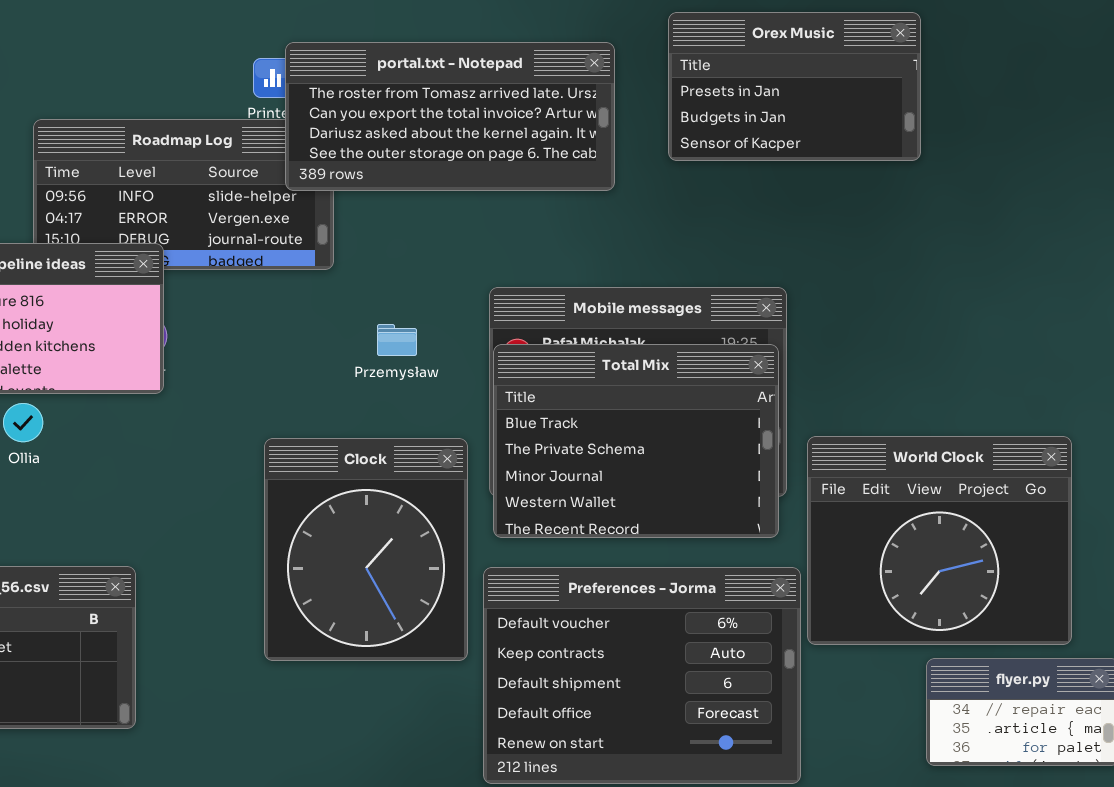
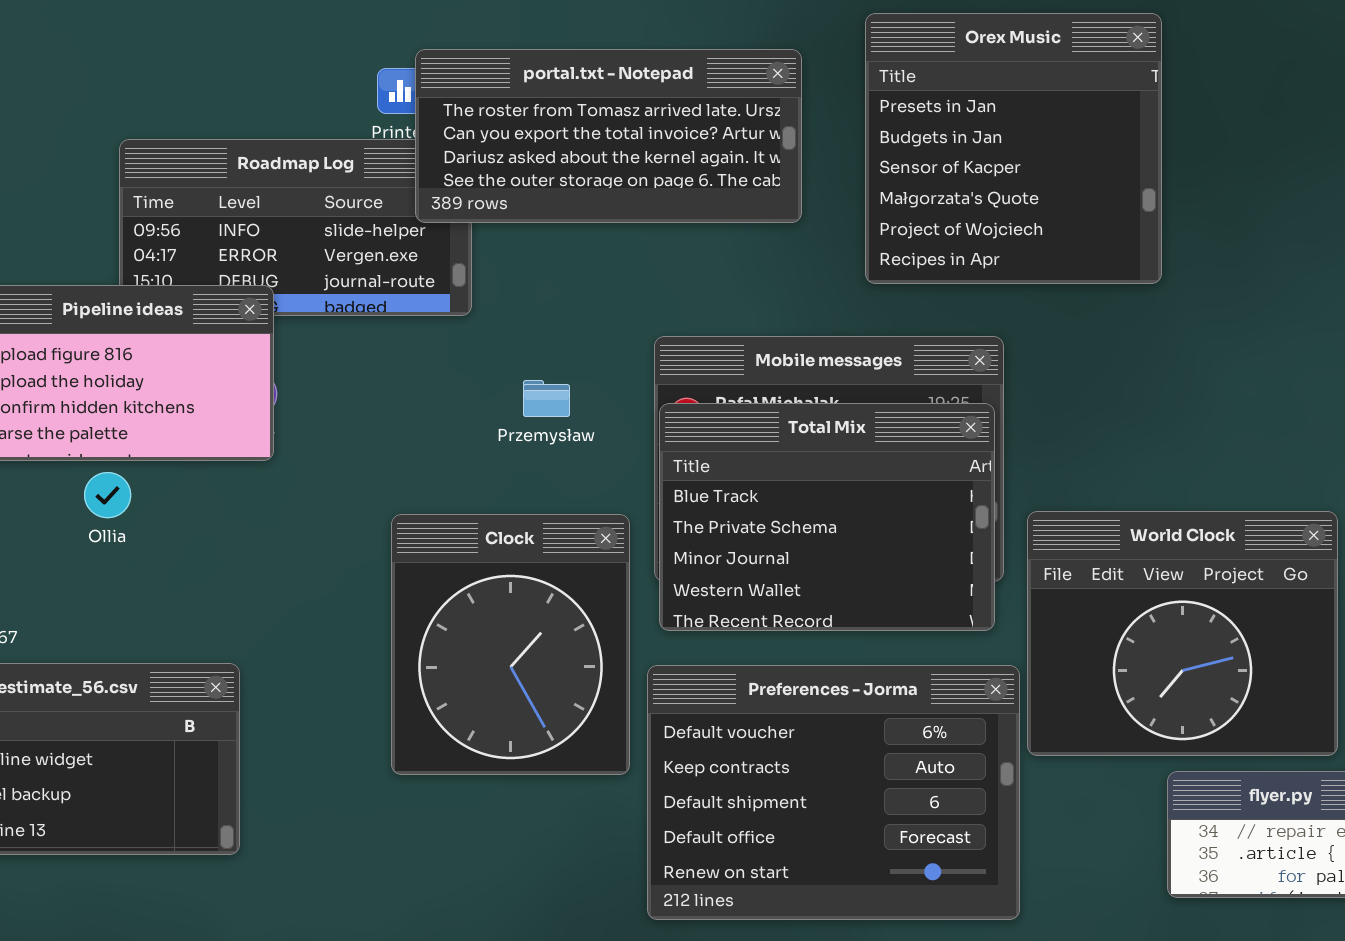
Orex Music: [668,12,921,161] -> [865,13,1162,284], resized

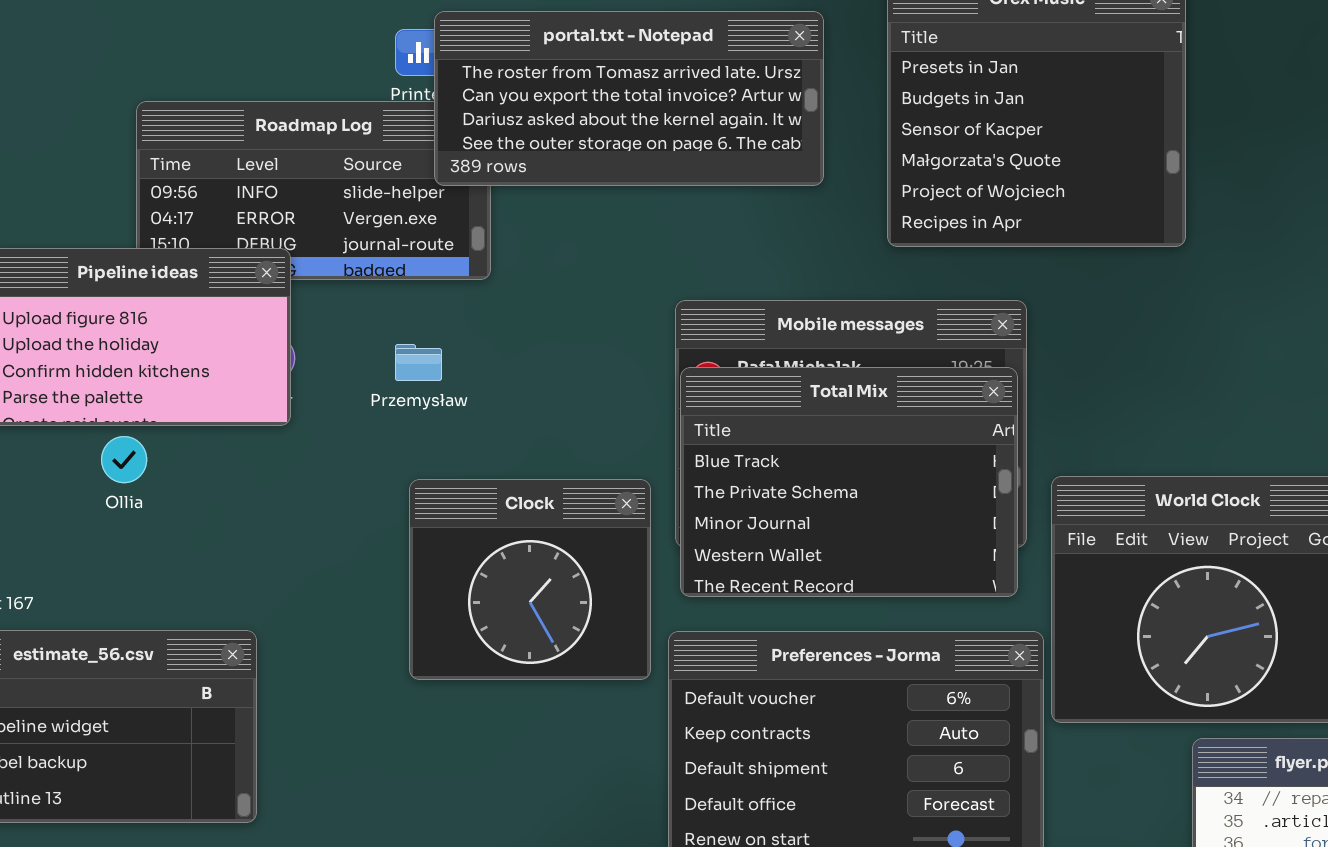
Przemysław: [523,380,570,417] -> [395,344,442,381], moved
Clock: [391,514,630,775] -> [409,479,651,680], resized

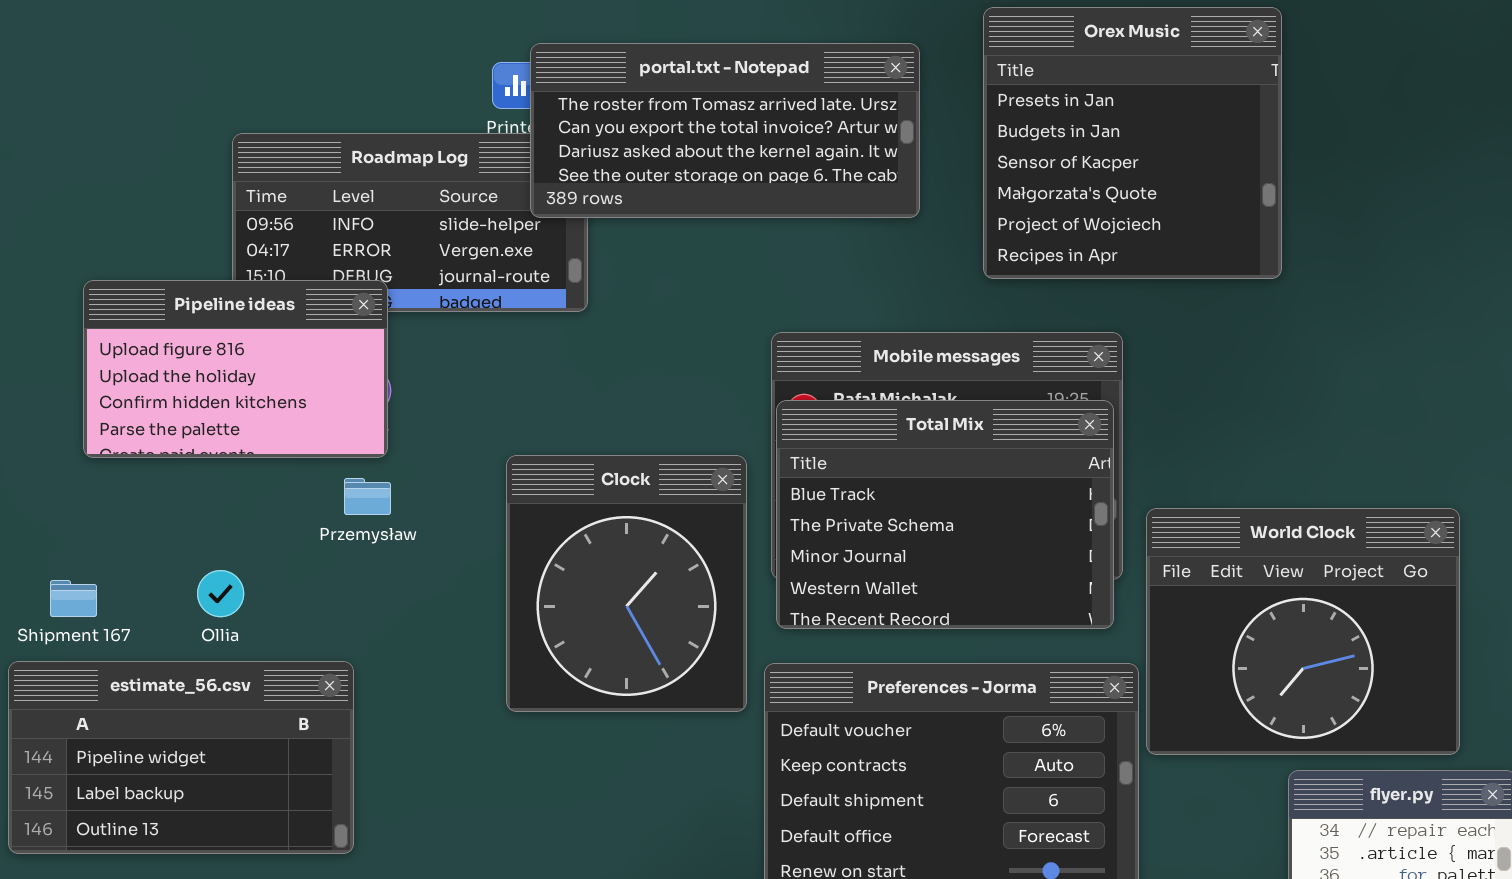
Przemysław: [395,344,442,381] -> [344,478,391,515], moved
Ollia: [101,436,147,483] -> [197,570,244,617], moved
Clock: [409,479,651,680] -> [506,455,747,712], resized

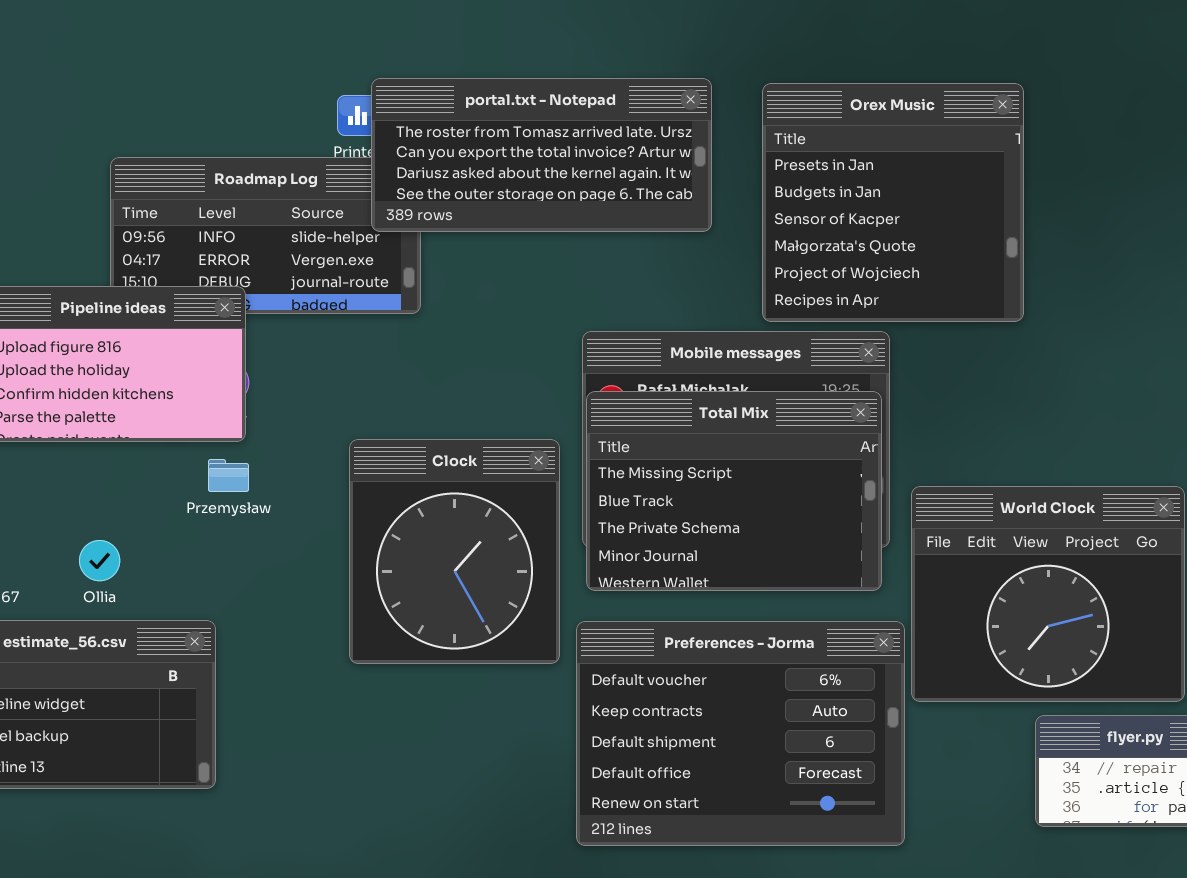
Orex Music: [983,7,1282,279] -> [762,83,1024,322], moved
Total Mix: [776,400,1114,629] -> [586,391,882,591], scrolled up 1 row

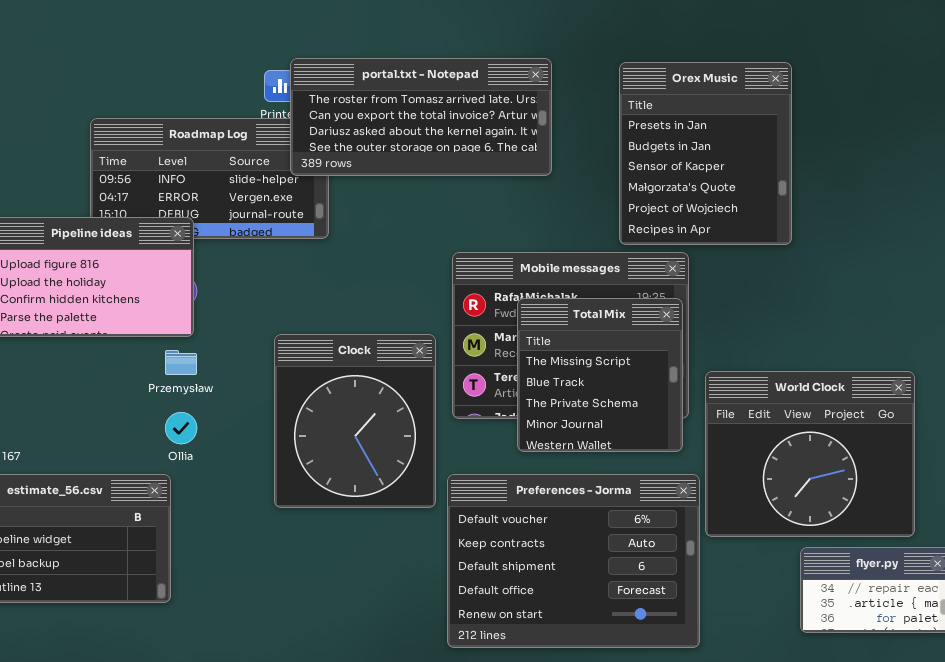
Orex Music: [762,83,1024,322] -> [619,62,792,245], resized
Total Mix: [586,391,882,591] -> [517,298,683,452], resized
Ollia: [79,540,120,581] -> [165,412,197,444], moved

